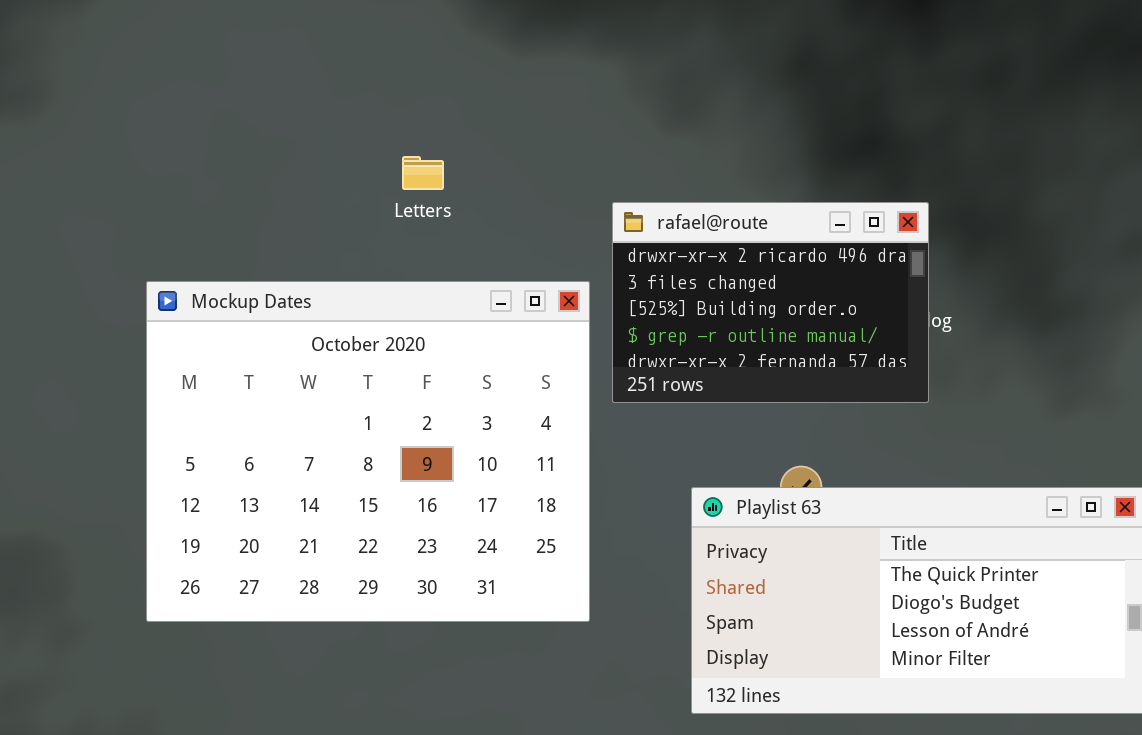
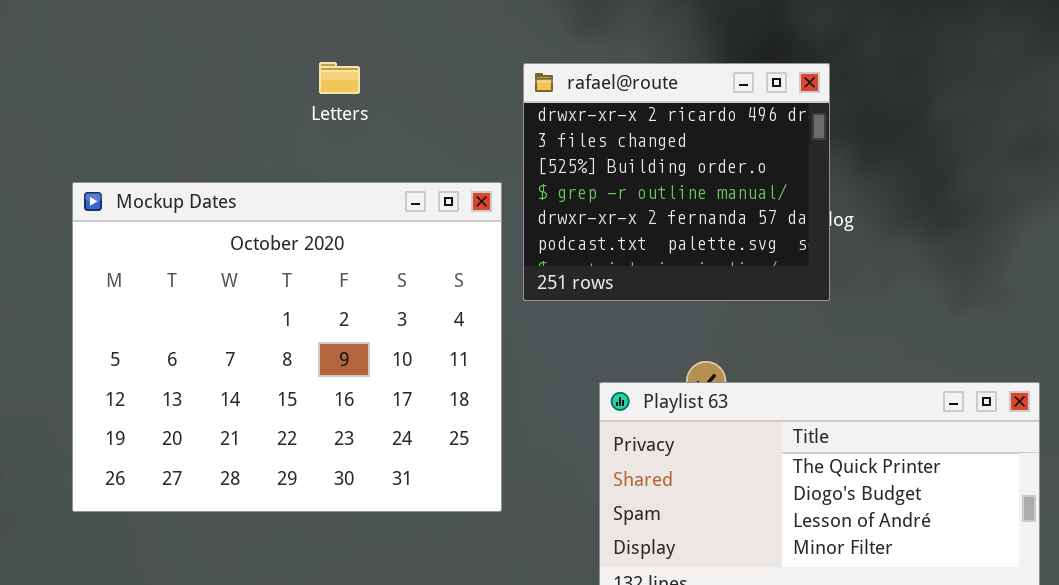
rafael@route: [612,202,929,403] -> [523,63,830,301], resized

